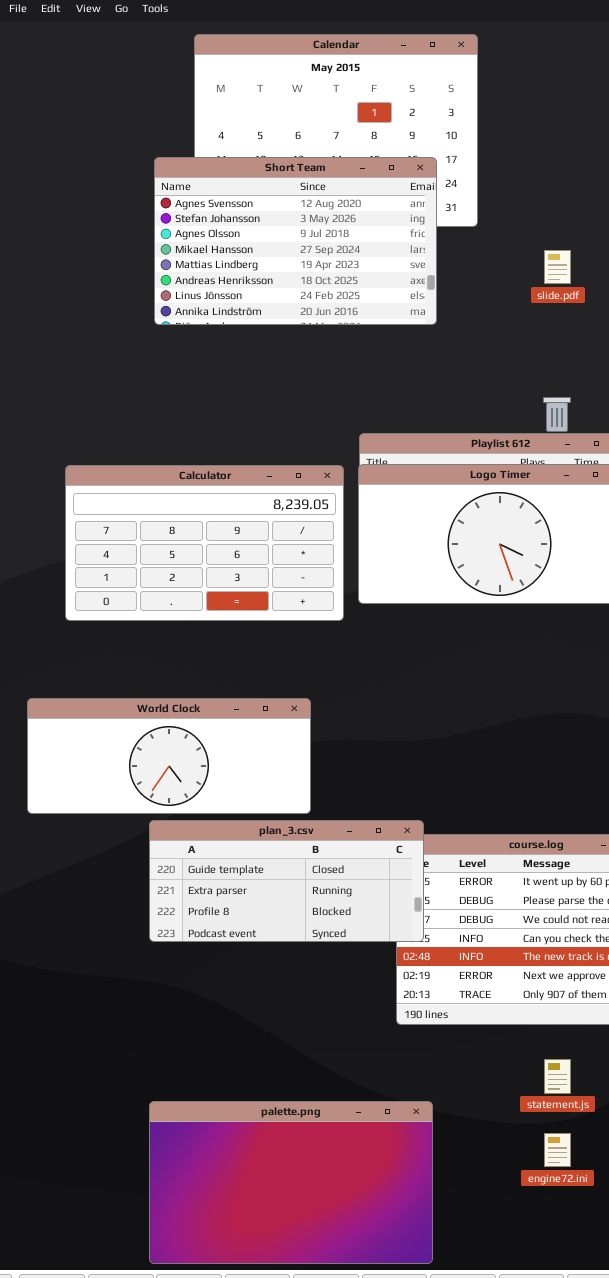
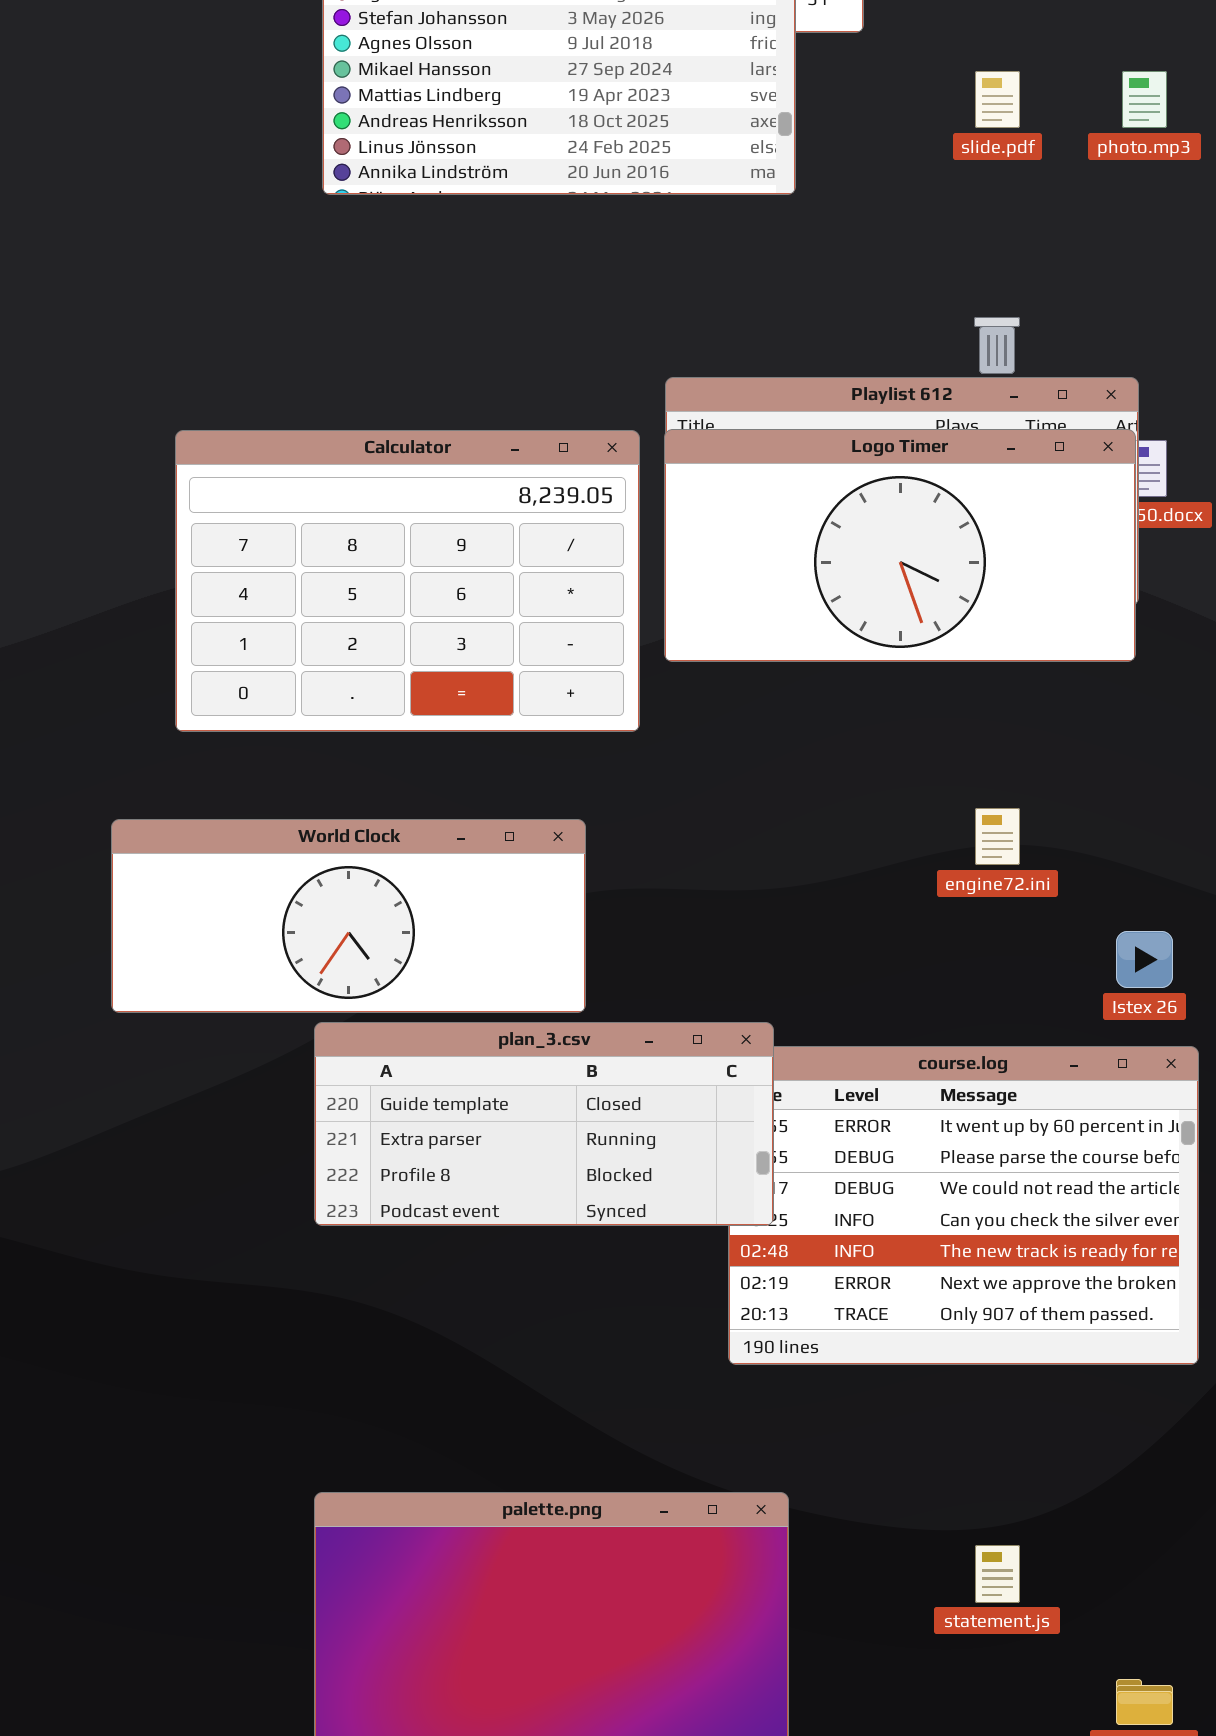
Calculator: [65,465,344,621] -> [175,430,640,732], resized
statement.js: [544,1059,571,1094] -> [975,1545,1020,1603], moved
engine72.ini: [544,1133,571,1167] -> [975,808,1020,865], moved

